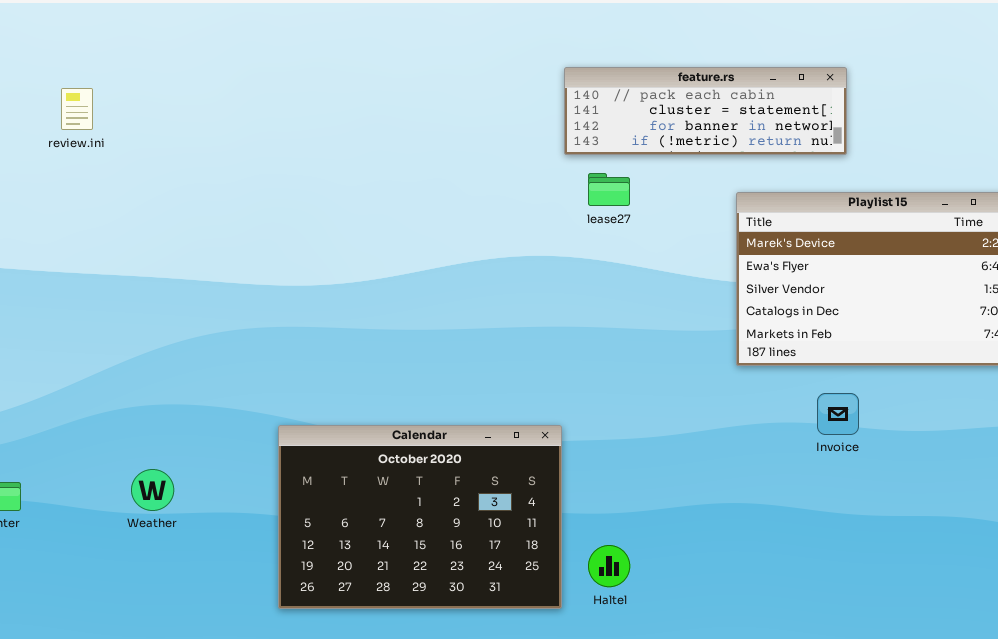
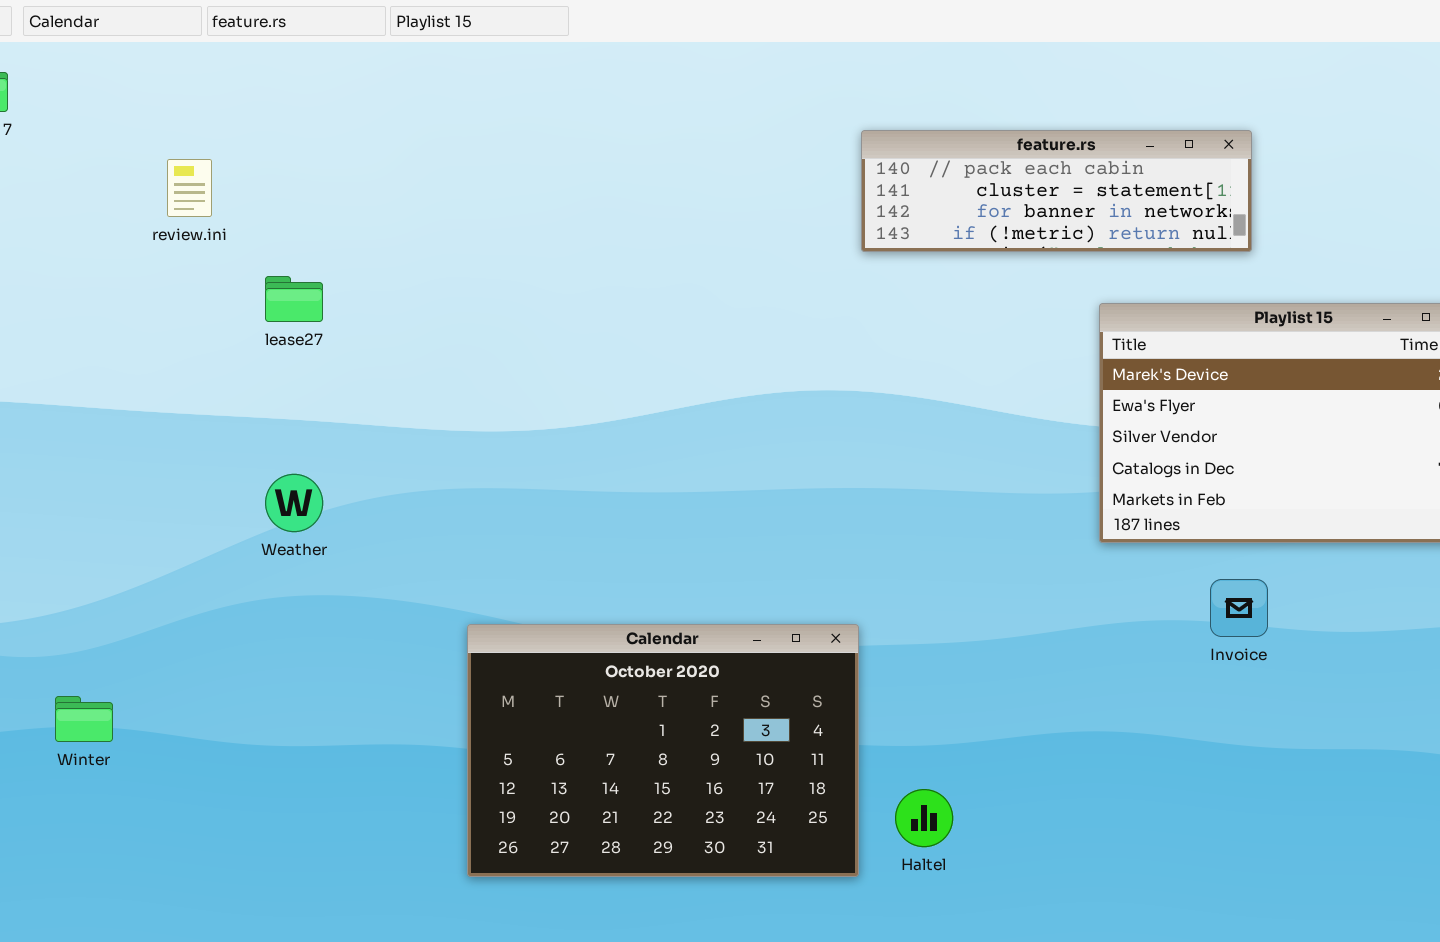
lease27: [588,173,630,206] -> [265,276,323,322], moved
Weather: [131,469,174,511] -> [265,474,323,532], moved

